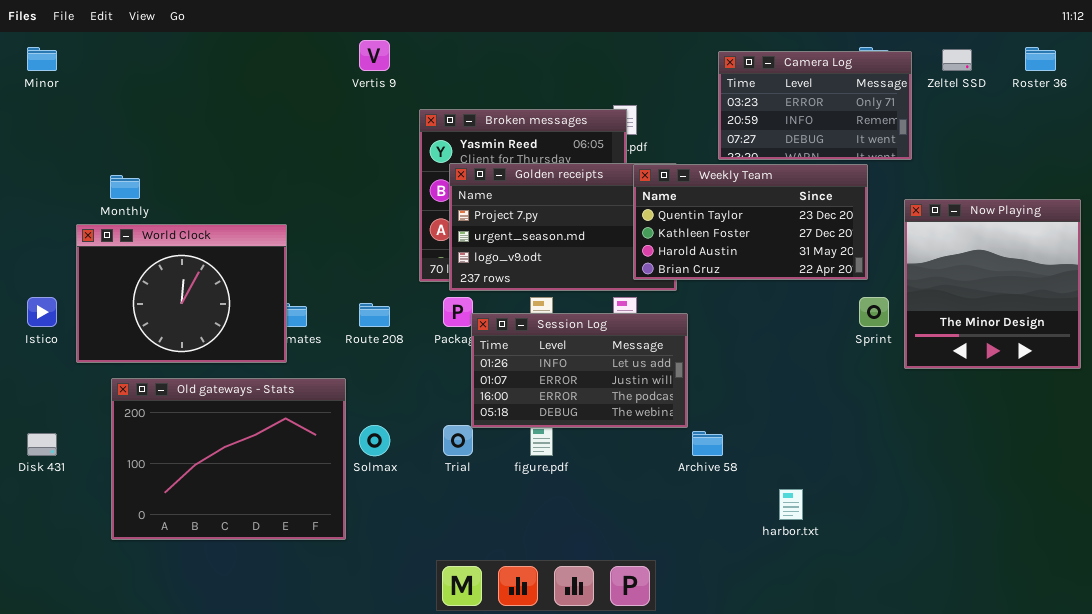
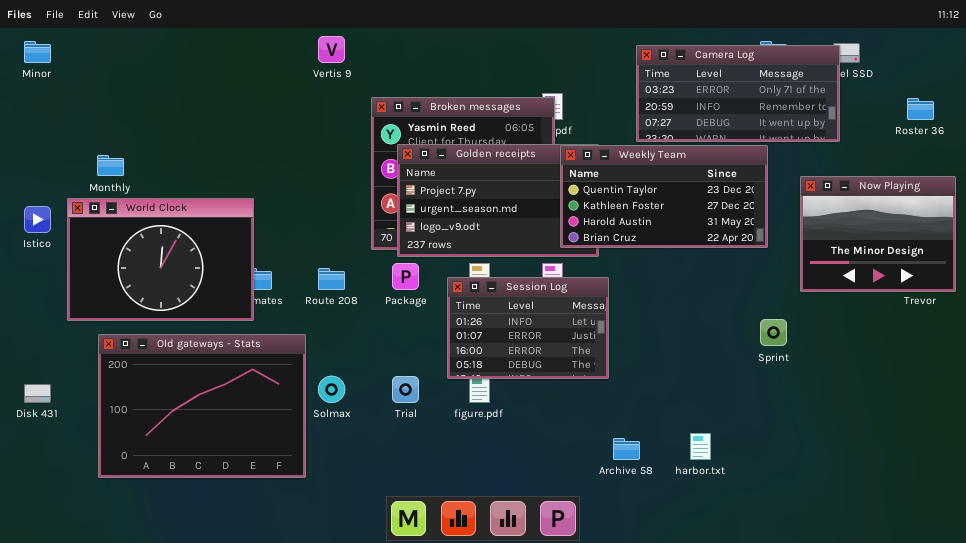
Roster 36: [1025,47,1056,71] -> [907,98,934,120], moved
Camera Log: [718,51,912,160] -> [636,45,840,142], resized
Now Playing: [904,199,1081,369] -> [800,176,956,292], resized
Istico: [27,297,57,327] -> [24,206,51,233], moved
Sprint: [859,297,889,327] -> [760,319,787,346], moved
Session Log: [471,313,688,428] -> [447,277,609,379], resized
Archive 58: [692,431,723,456] -> [613,438,640,460], moved

